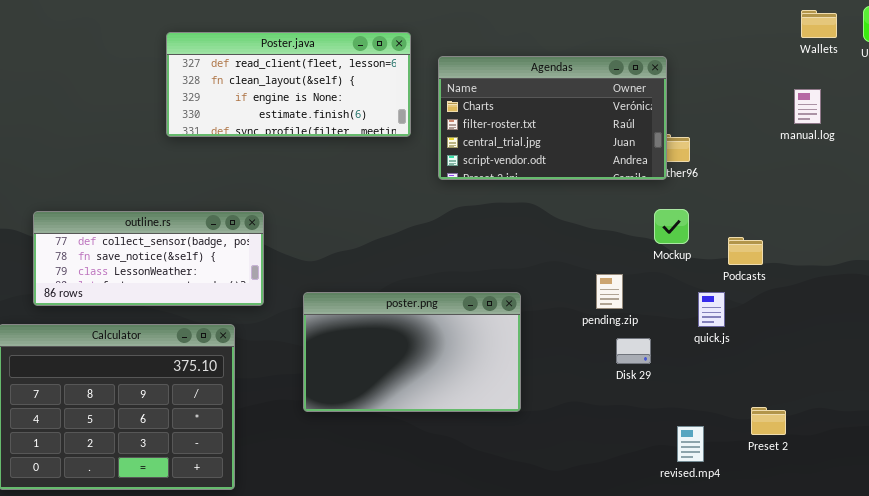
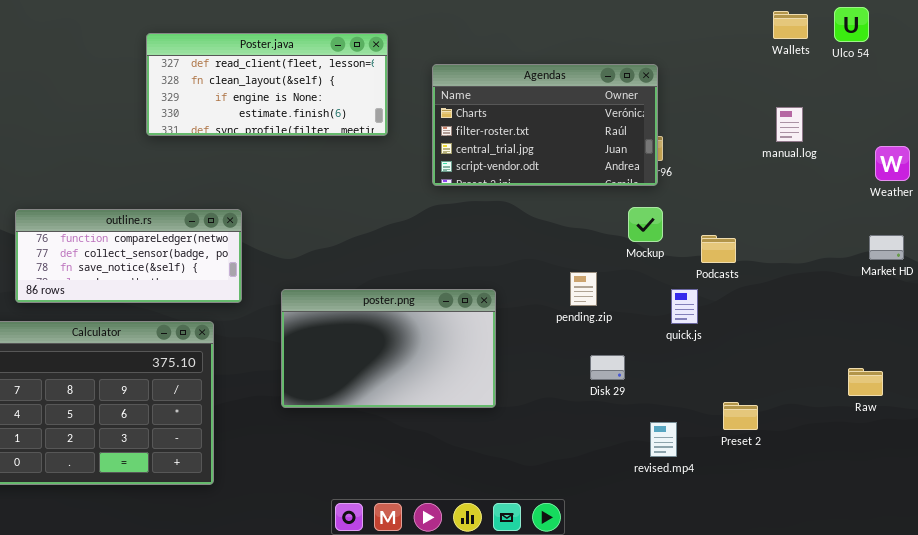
Agendas: [438,56,667,180] -> [432,64,658,186], moved
manual.log: [794,89,821,124] -> [776,107,803,142], moved
outline.rs: [33,211,264,306] -> [15,209,242,303], scrolled up 1 row
Disk 29: [616,338,651,364] -> [590,355,625,380], moved

